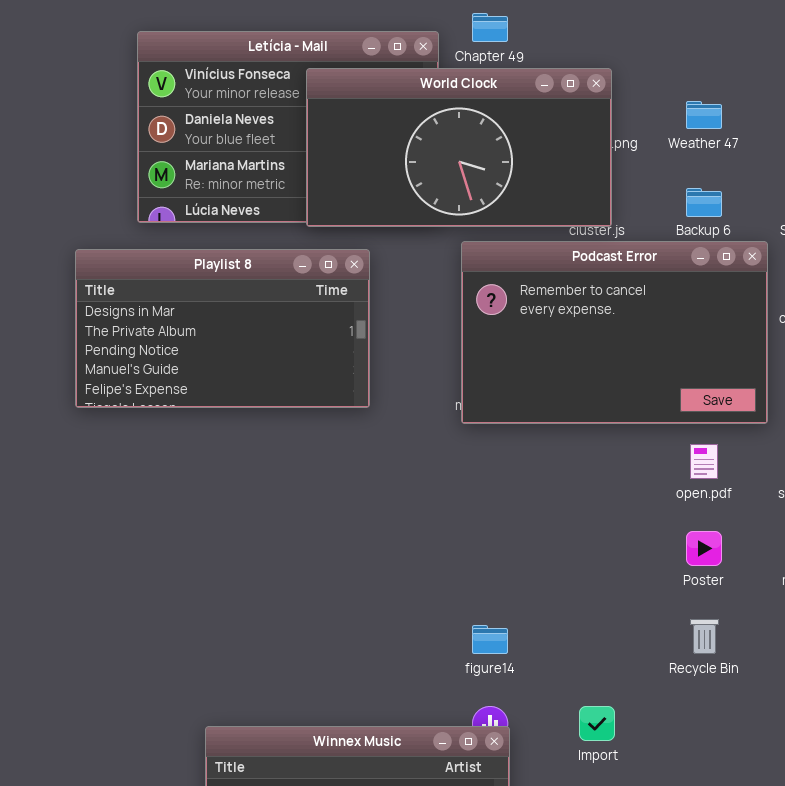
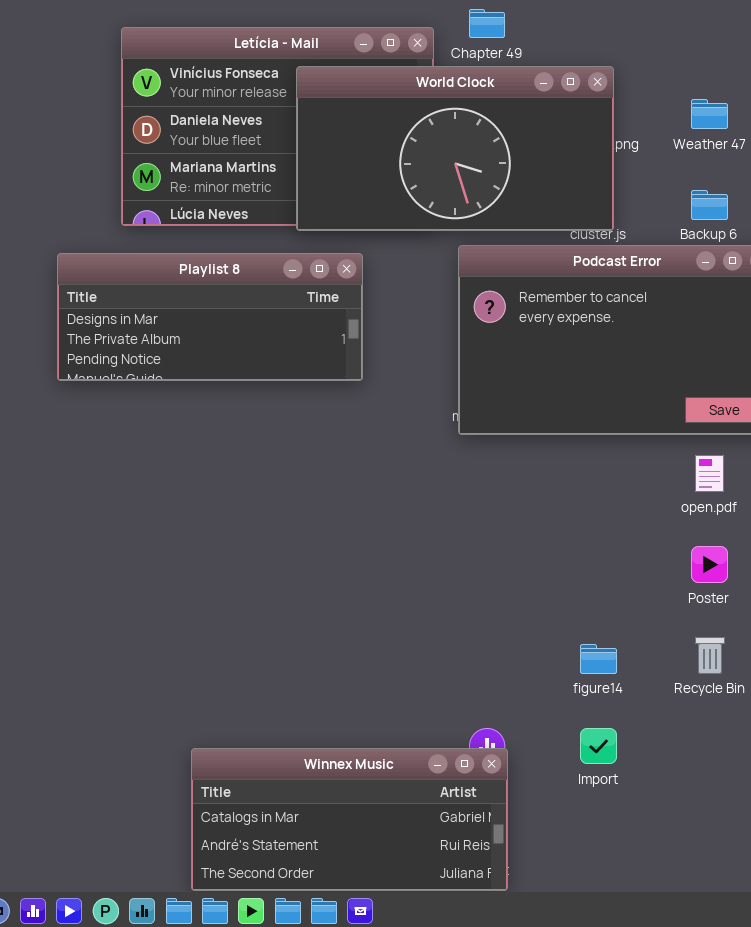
Playlist 8: [75,249,370,408] -> [57,253,363,381], resized
figure14: [472,625,508,654] -> [580,644,617,674], moved

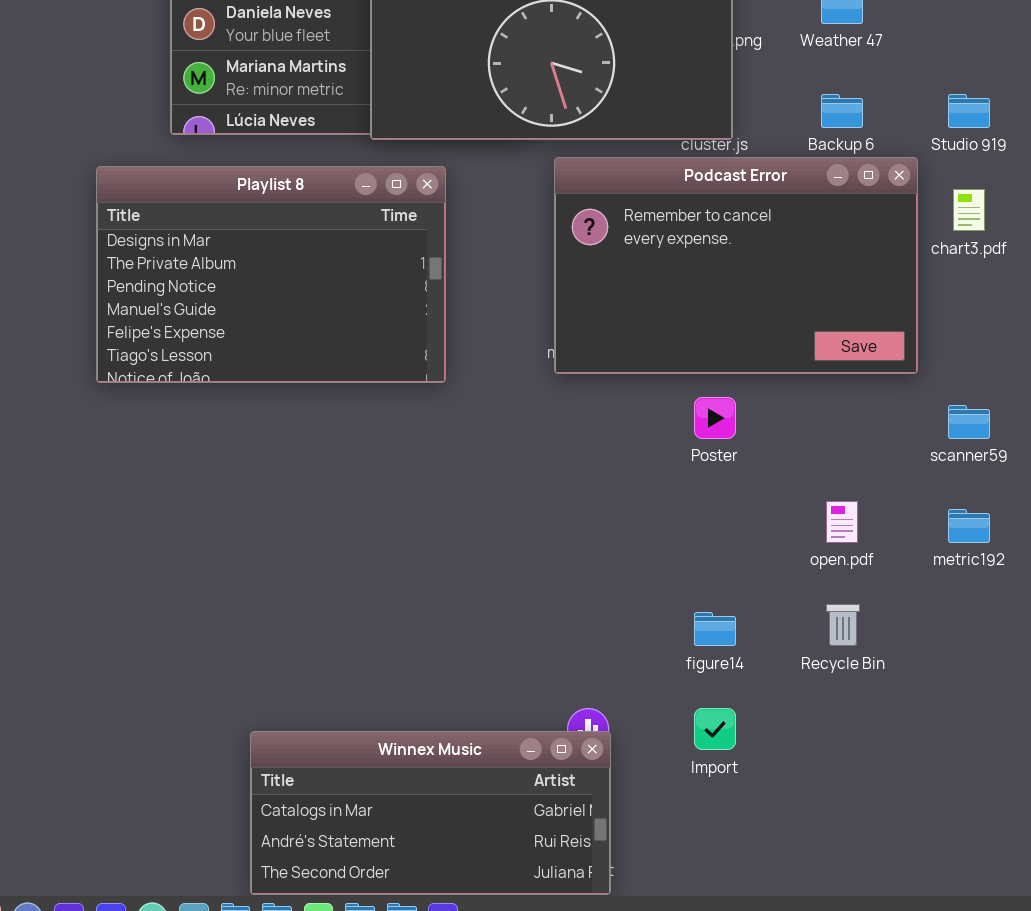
Playlist 8: [57,253,363,381] -> [96,166,446,383], resized
open.pdf: [695,455,724,492] -> [826,501,858,543], moved
Poster: [691,546,728,583] -> [694,397,736,439], moved

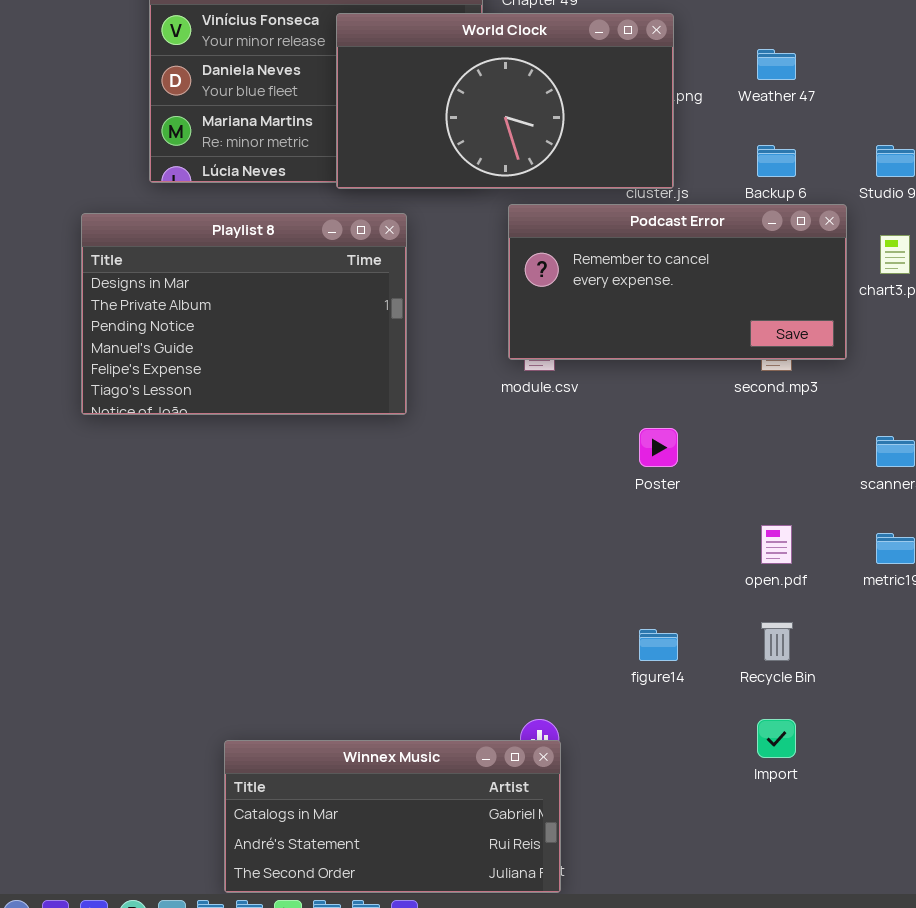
Podcast Error: [554,157,918,374] -> [508,204,847,360], resized
Import: [694,708,736,750] -> [757,719,796,758], moved

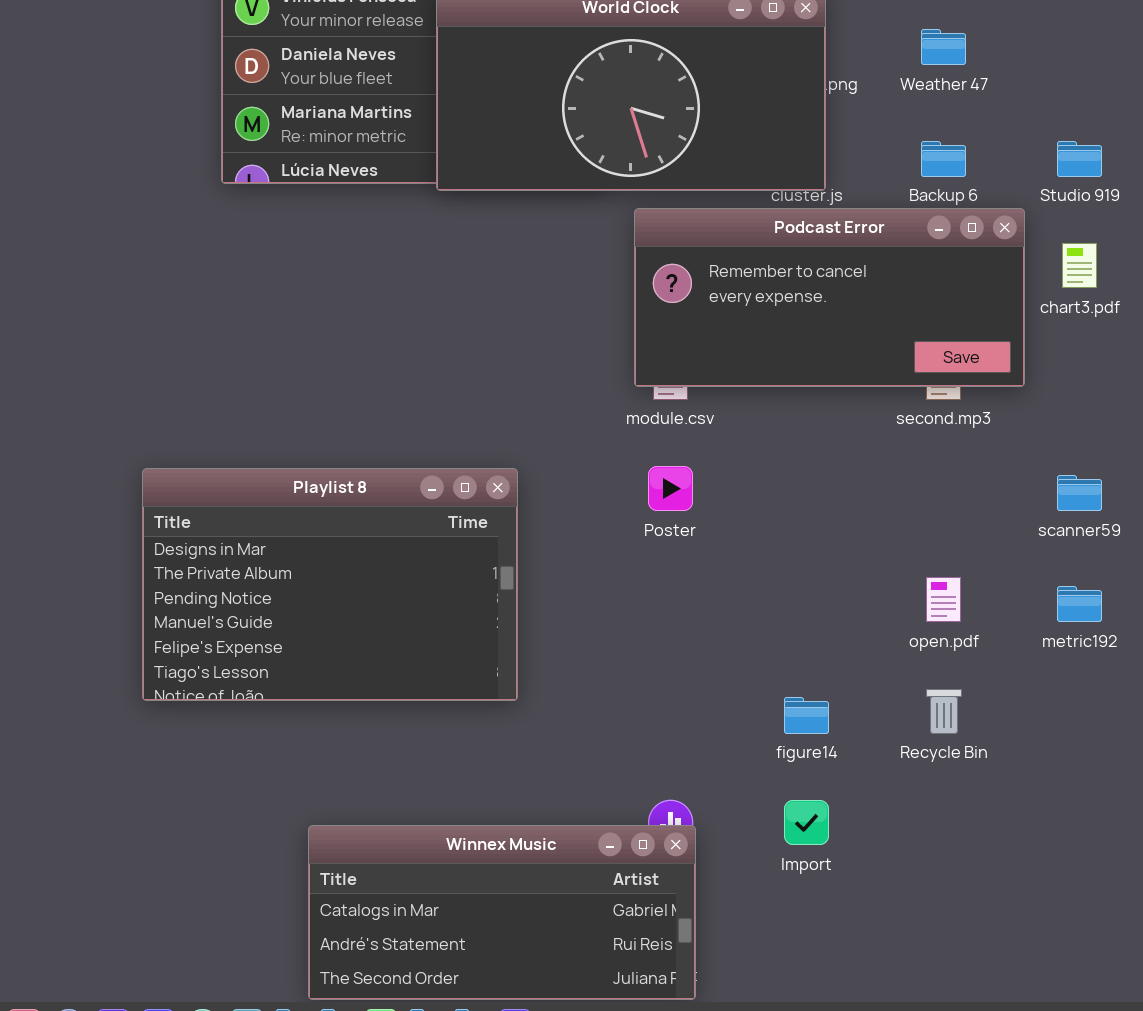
Playlist 8: [81,213,407,415] -> [142,468,518,701], moved
Poster: [639,428,678,467] -> [648,466,693,511], moved
Import: [757,719,796,758] -> [784,800,829,845], moved

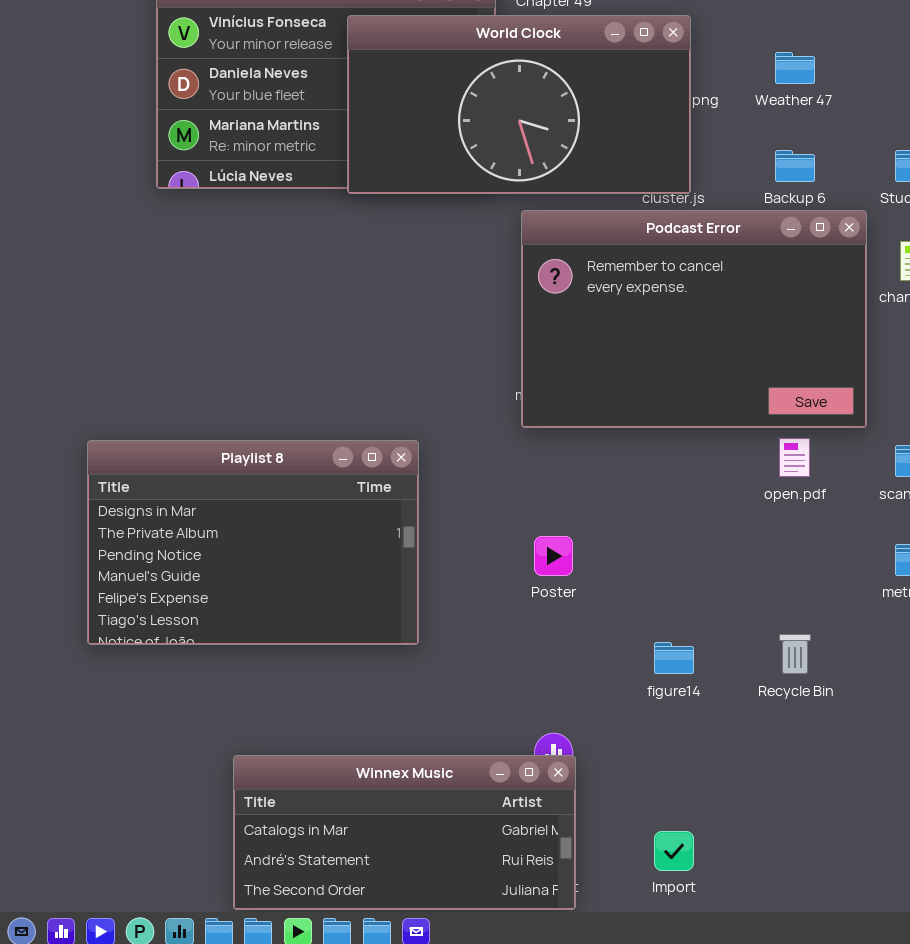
Podcast Error: [634,208,1025,387] -> [521,210,867,428], resized
Poster: [648,466,693,511] -> [534,536,573,576], moved
open.pdf: [926,577,961,622] -> [779,438,810,477], moved
Import: [784,800,829,845] -> [654,831,694,871], moved

